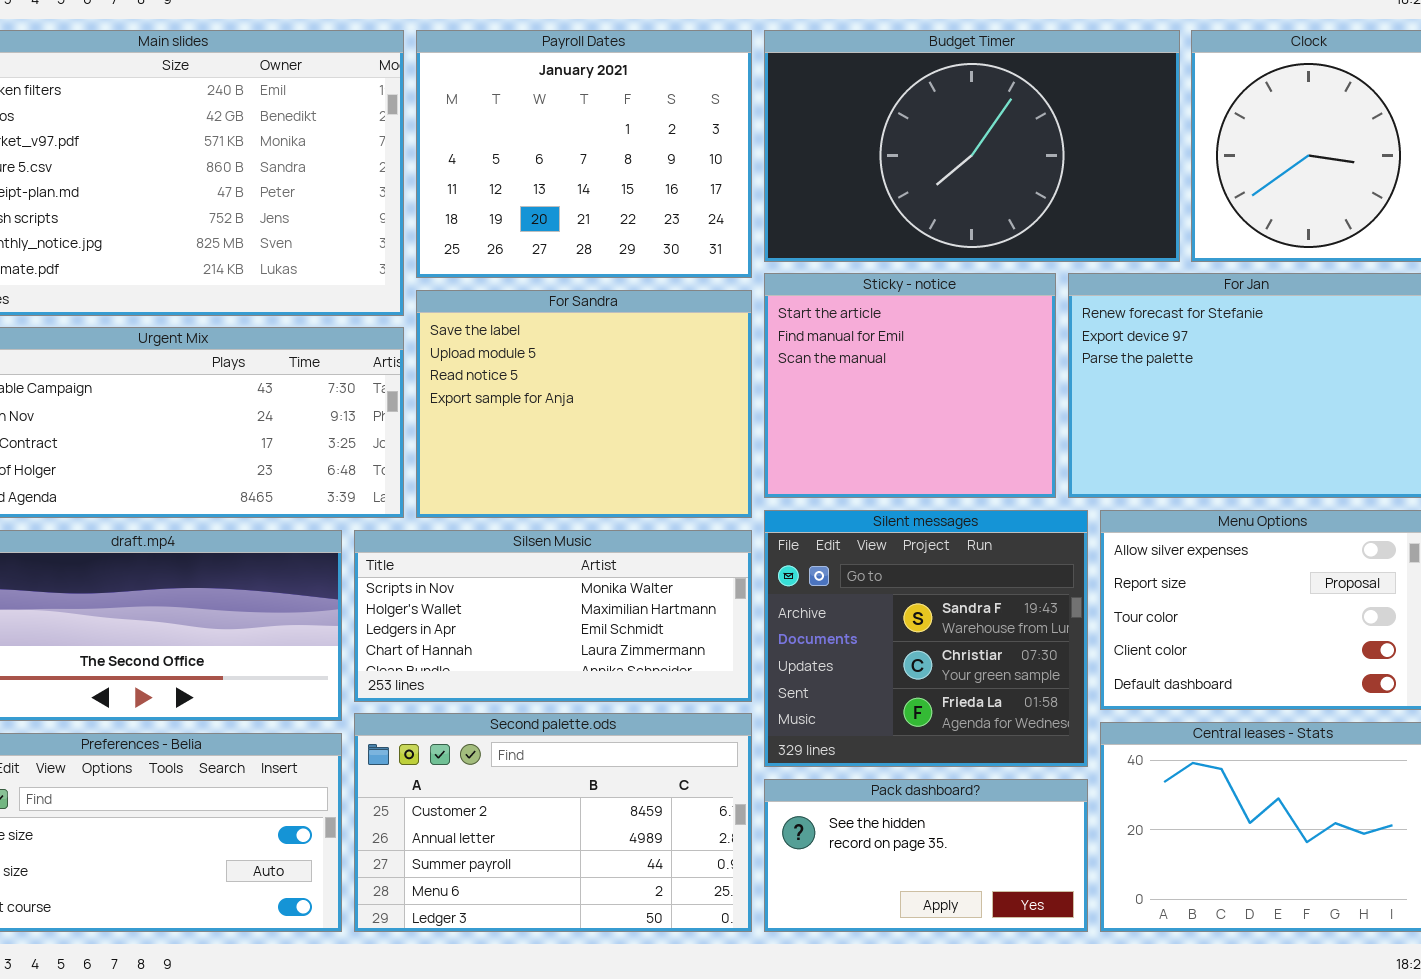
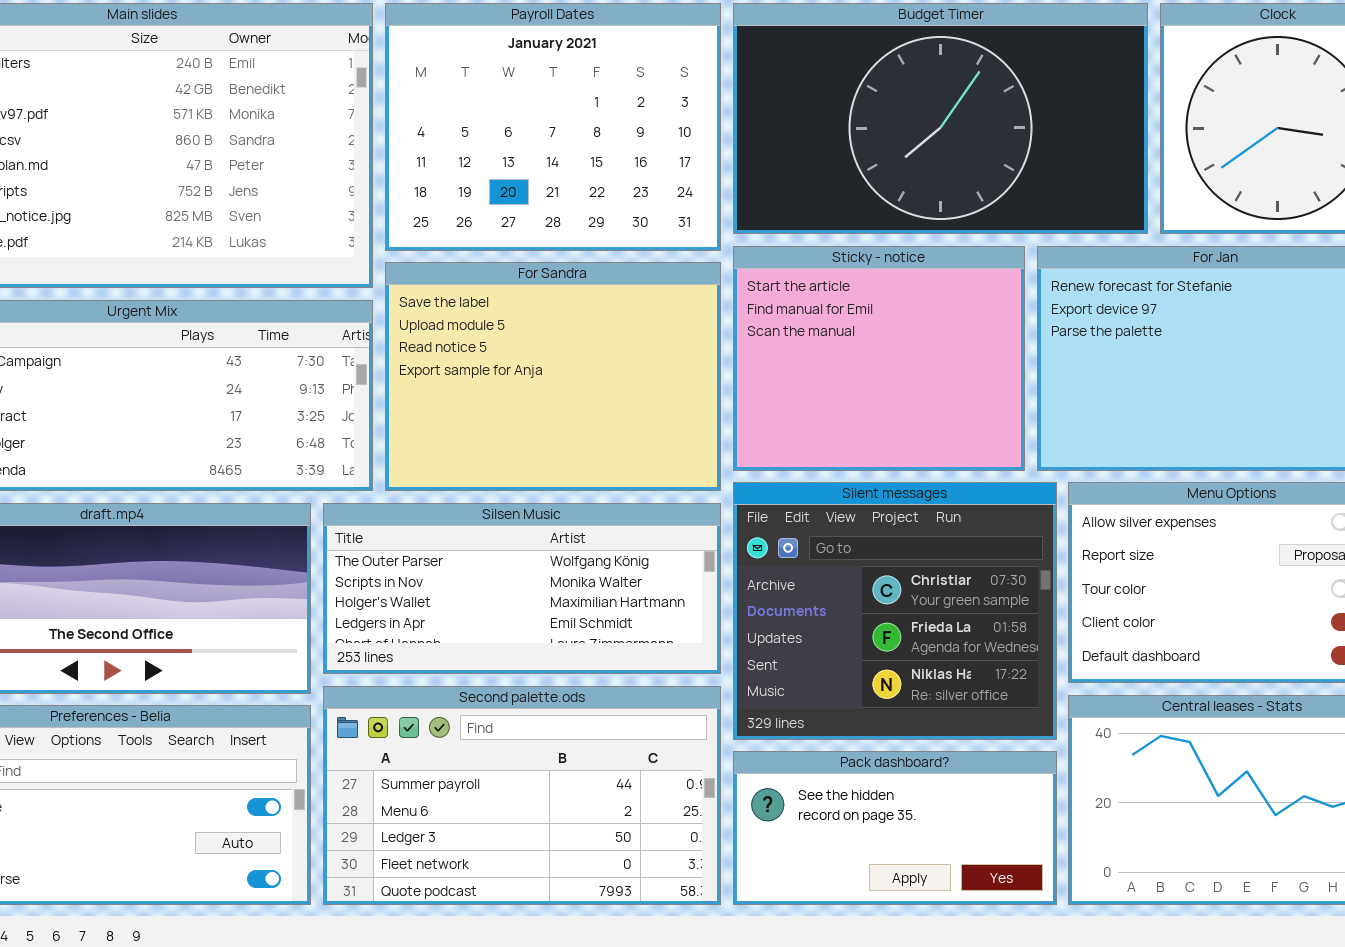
Silent messages: [764,510,1088,767] -> [733,482,1057,740], scrolled down 1 row
Silsen Music: [354,530,752,702] -> [323,503,721,674], scrolled up 1 row
Second palette.ods: [354,713,752,932] -> [323,686,721,905], scrolled down 2 rows

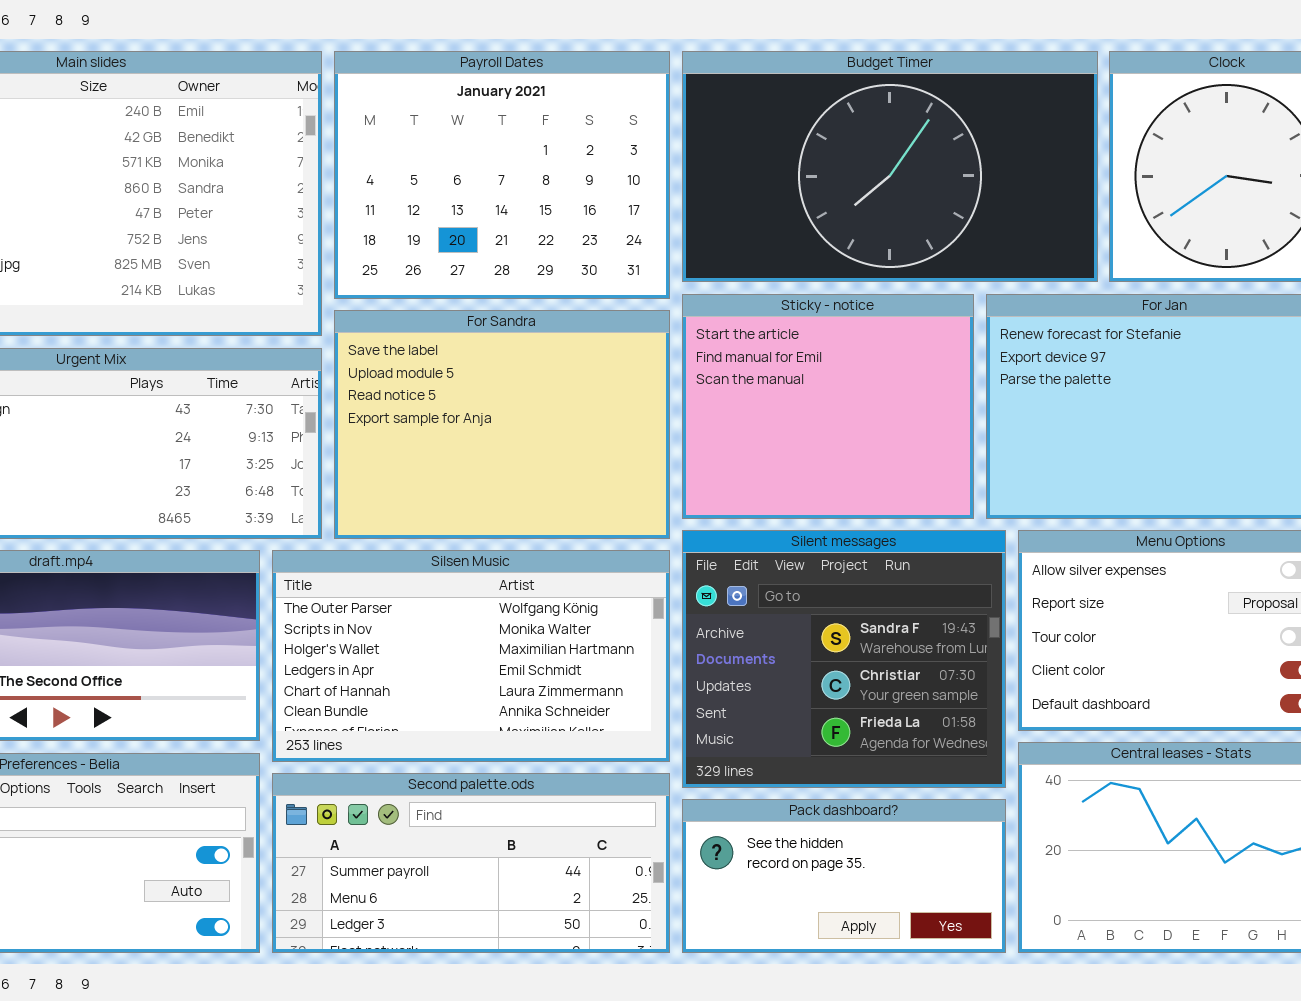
Silent messages: [733,482,1057,740] -> [682,530,1006,788], scrolled up 1 row
Silsen Music: [323,503,721,674] -> [272,550,670,762], resized
Second palette.ods: [323,686,721,905] -> [272,773,670,953], resized

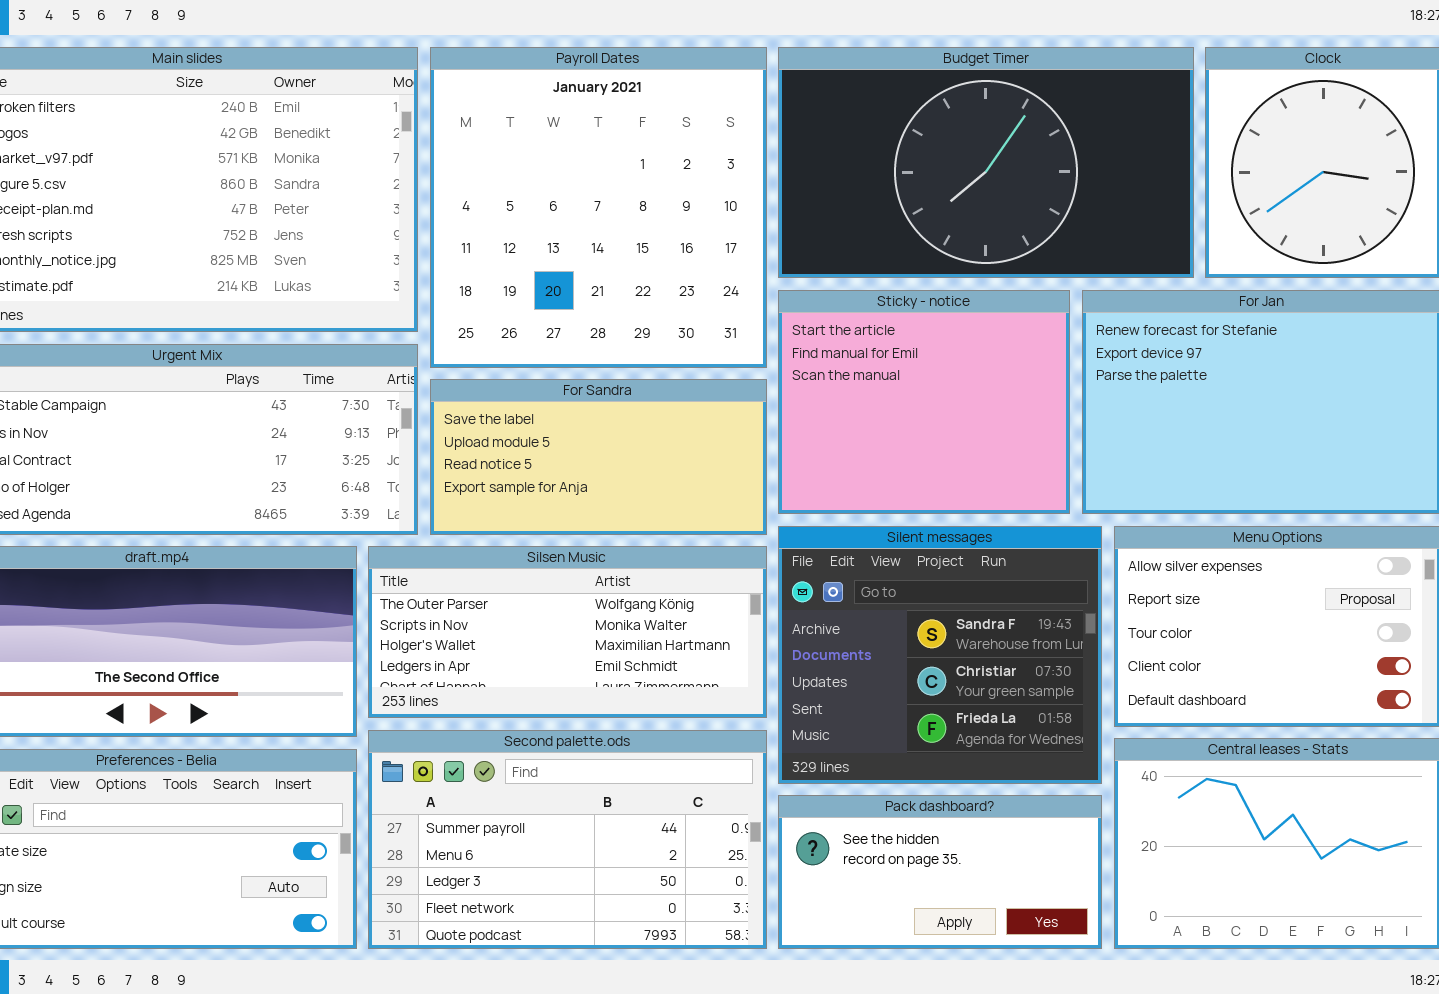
Payroll Dates: [334,51,670,299] -> [430,47,767,368], resized
For Sandra: [334,310,670,539] -> [430,379,767,535], resized
Silsen Music: [272,550,670,762] -> [368,546,767,718], resized
Second palette.ods: [272,773,670,953] -> [368,730,767,949], resized

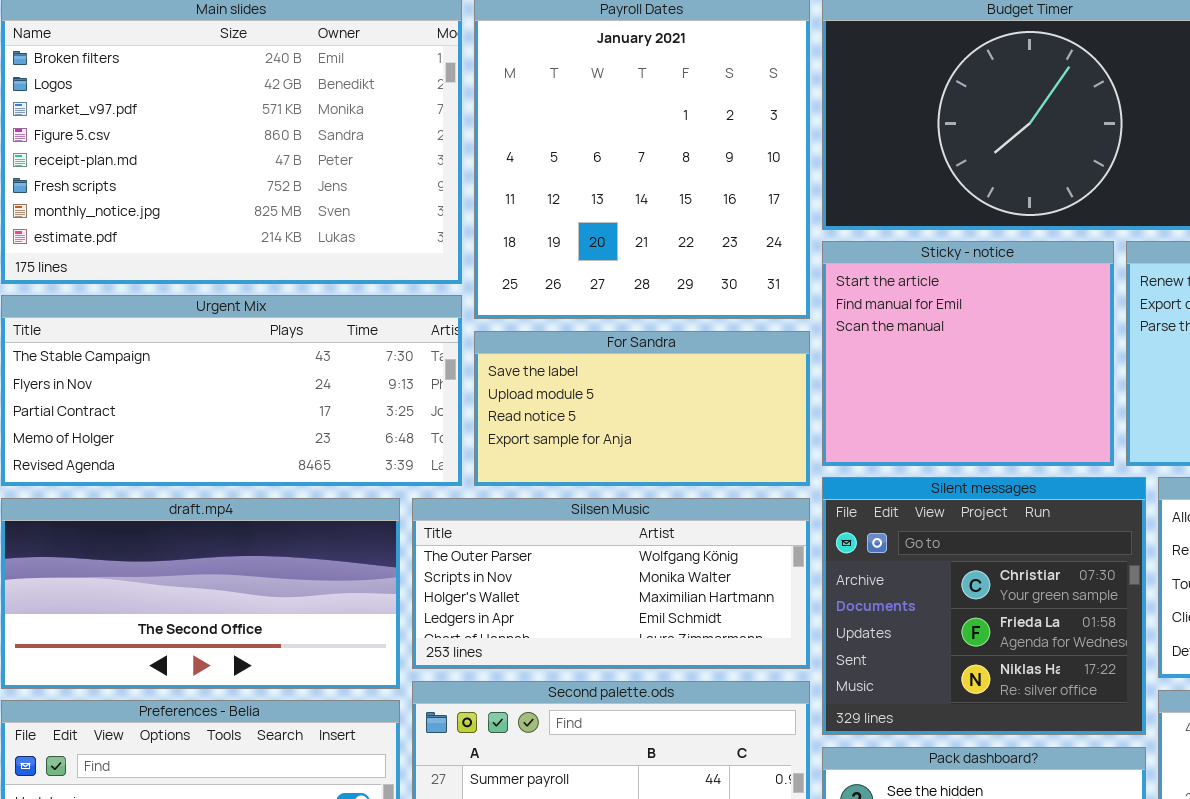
Silent messages: [778,526,1102,784] -> [822,477,1146,735], scrolled down 1 row

